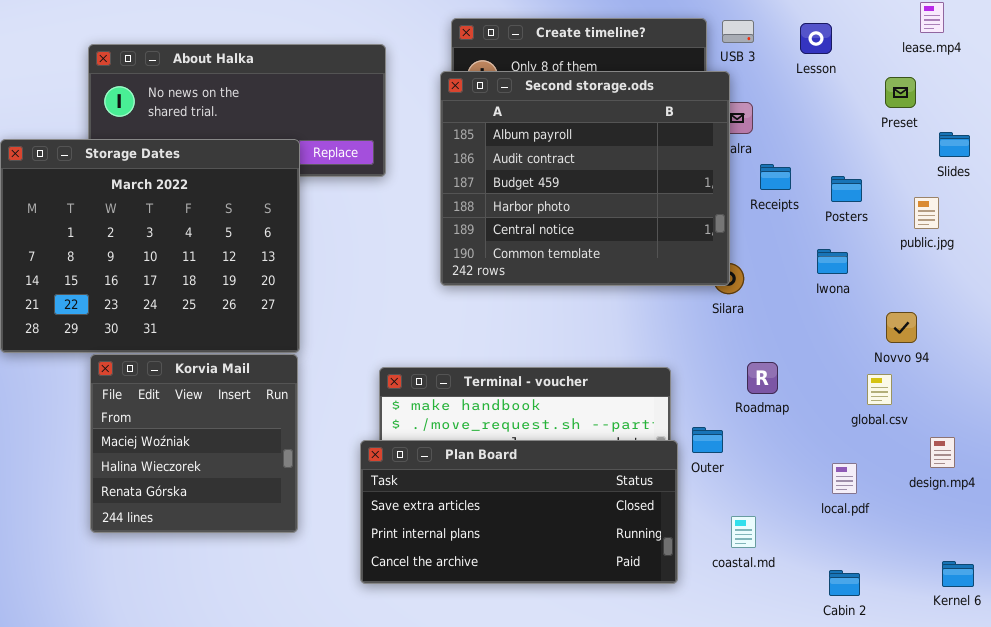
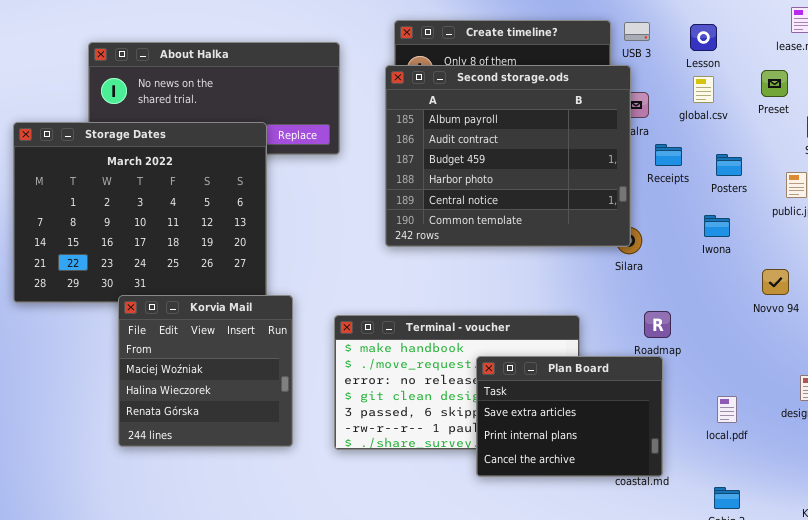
Korvia Mail: [90,354,298,533] -> [118,295,293,447], moved
global.csv: [867,374,892,405] -> [693,76,714,103], moved
Plan Board: [360,440,678,584] -> [476,356,663,477], moved, resized

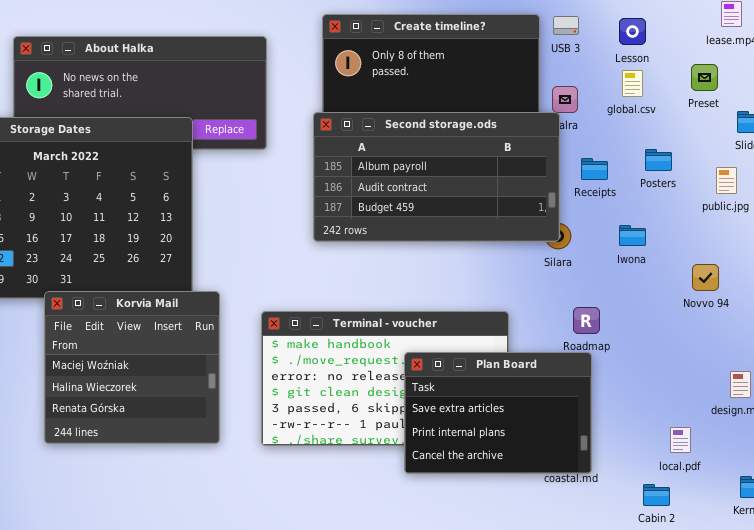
Second storage.ods: [385,65,631,247] -> [313,112,560,242], resized
Receipts: [655,144,682,166] -> [581,158,608,180], moved
Iwona: [704,215,730,237] -> [619,225,646,246], moved
local.pdf: [717,396,737,423] -> [670,427,691,453], moved

